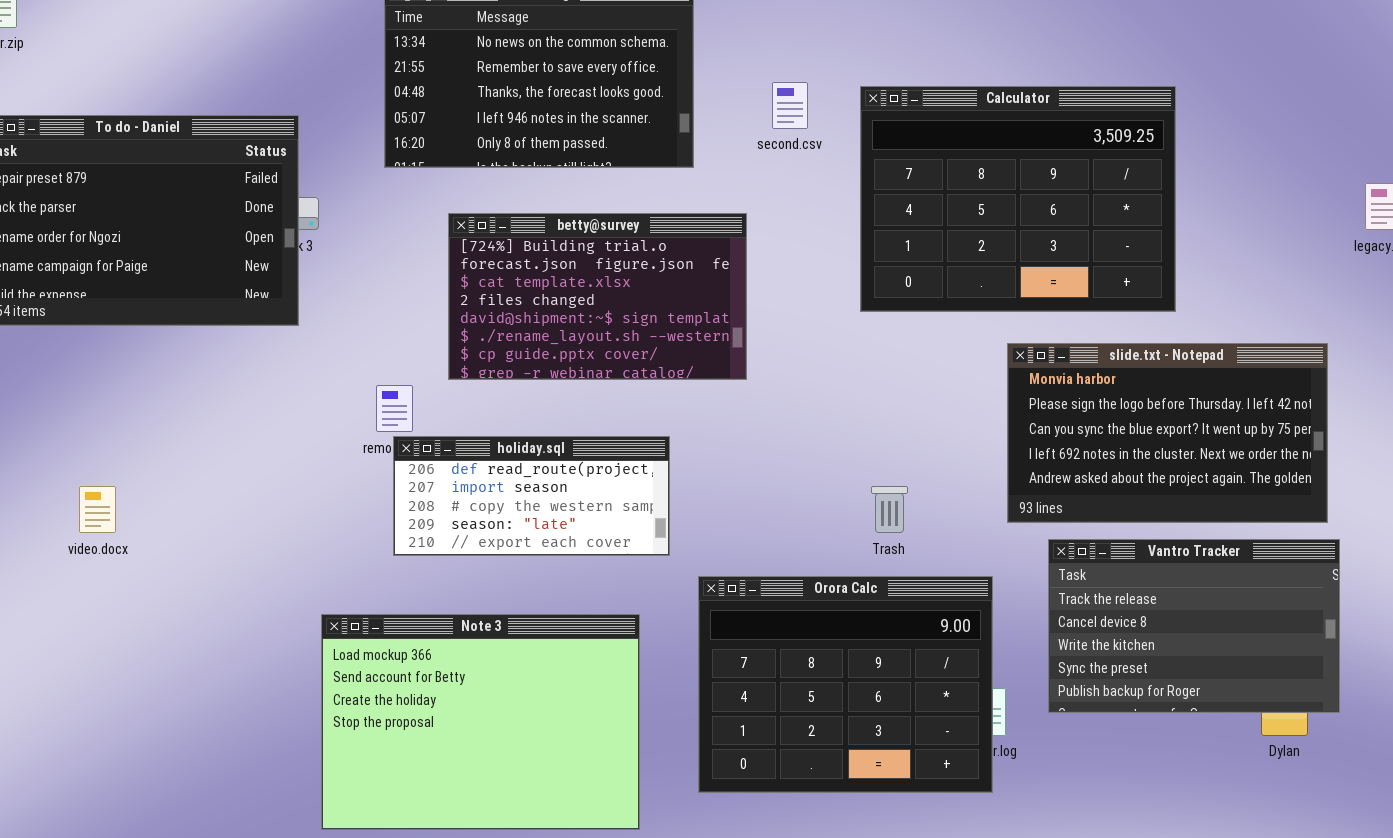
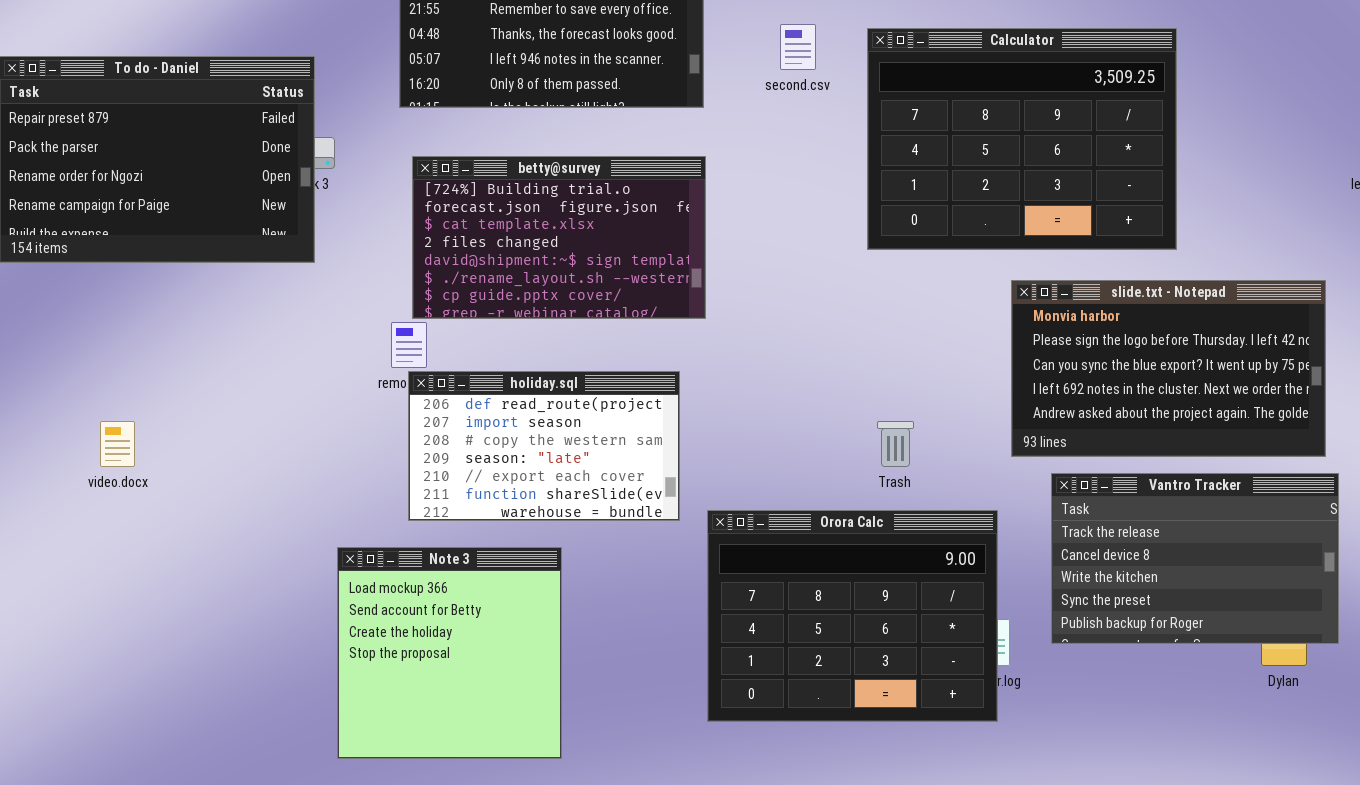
betty@survey: [448,213,747,380] -> [412,156,706,319], moved
holiday.sql: [393,436,670,556] -> [408,371,680,521], resized
Note 3: [321,614,640,830] -> [337,547,562,759], resized

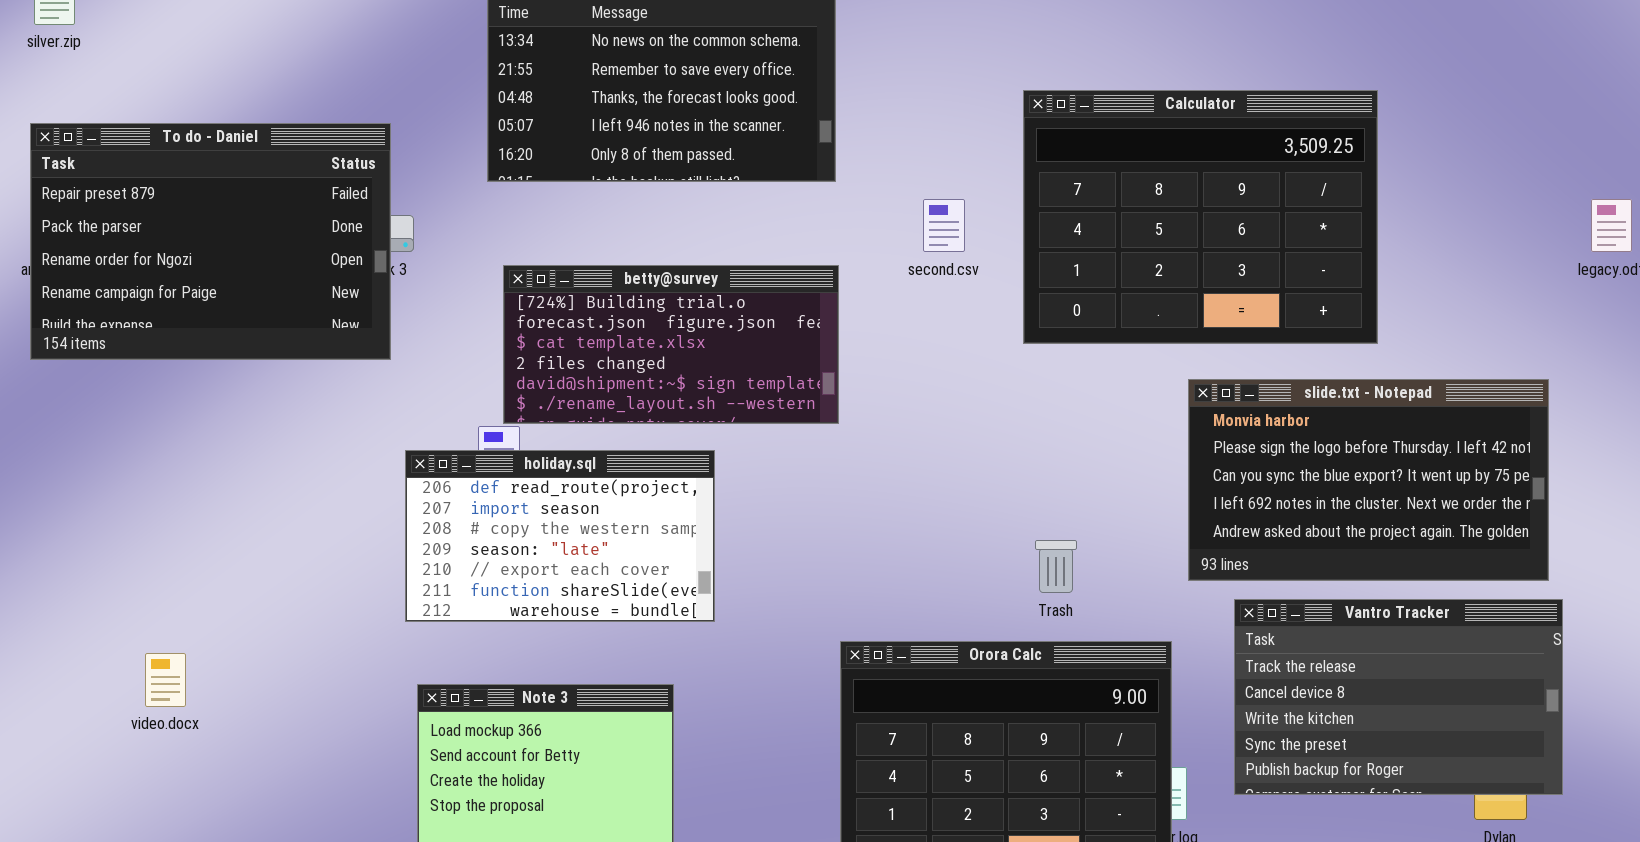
second.csv: [780,24,816,70] -> [923,199,965,252], moved
betty@survey: [412,156,706,319] -> [503,265,839,424], resized
holiday.sql: [408,371,680,521] -> [405,450,715,622], moved
video.docx: [100,421,135,467] -> [145,653,186,707], moved

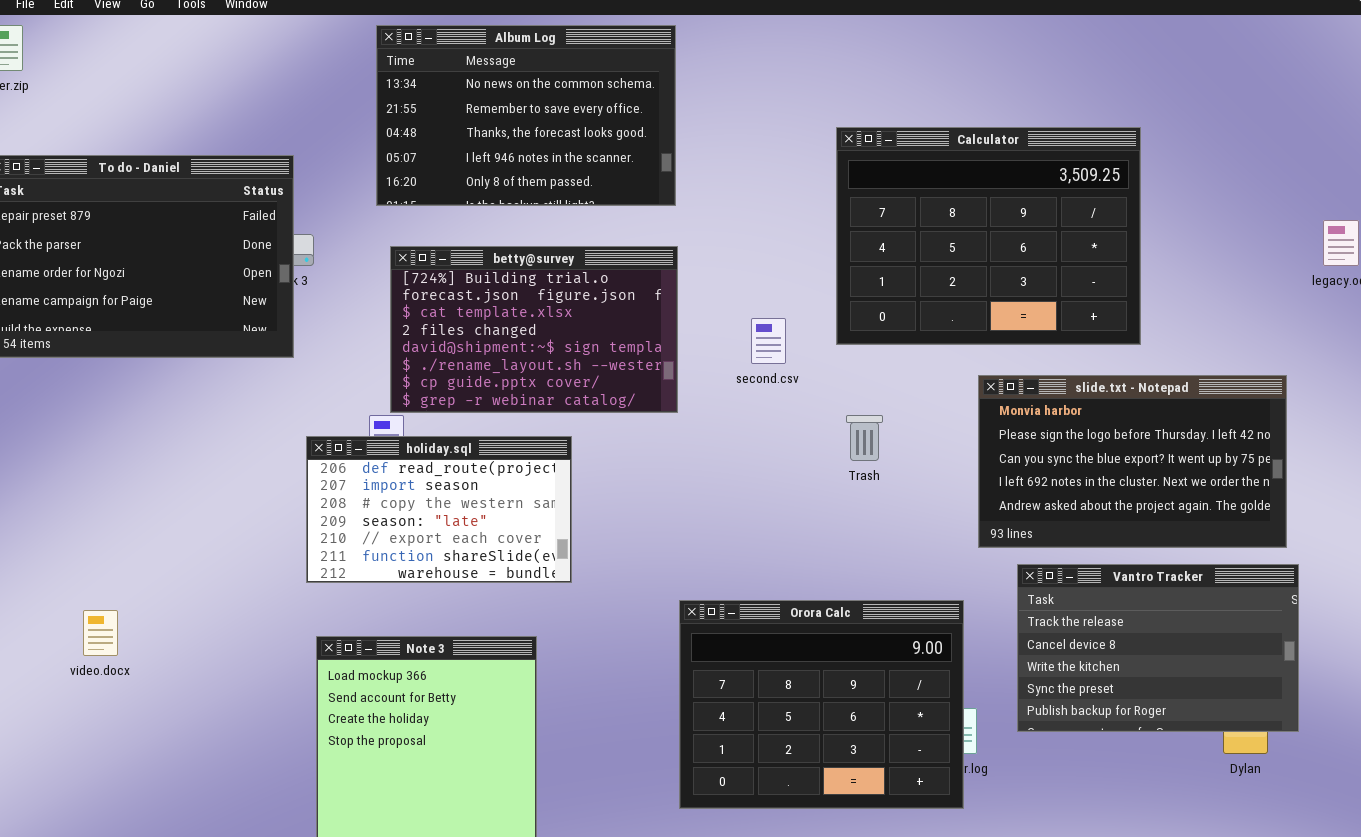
second.csv: [923,199,965,252] -> [751,318,786,364], moved
betty@survey: [503,265,839,424] -> [390,246,678,413], resized
Trash: [1035,540,1077,593] -> [846,415,883,461], moved

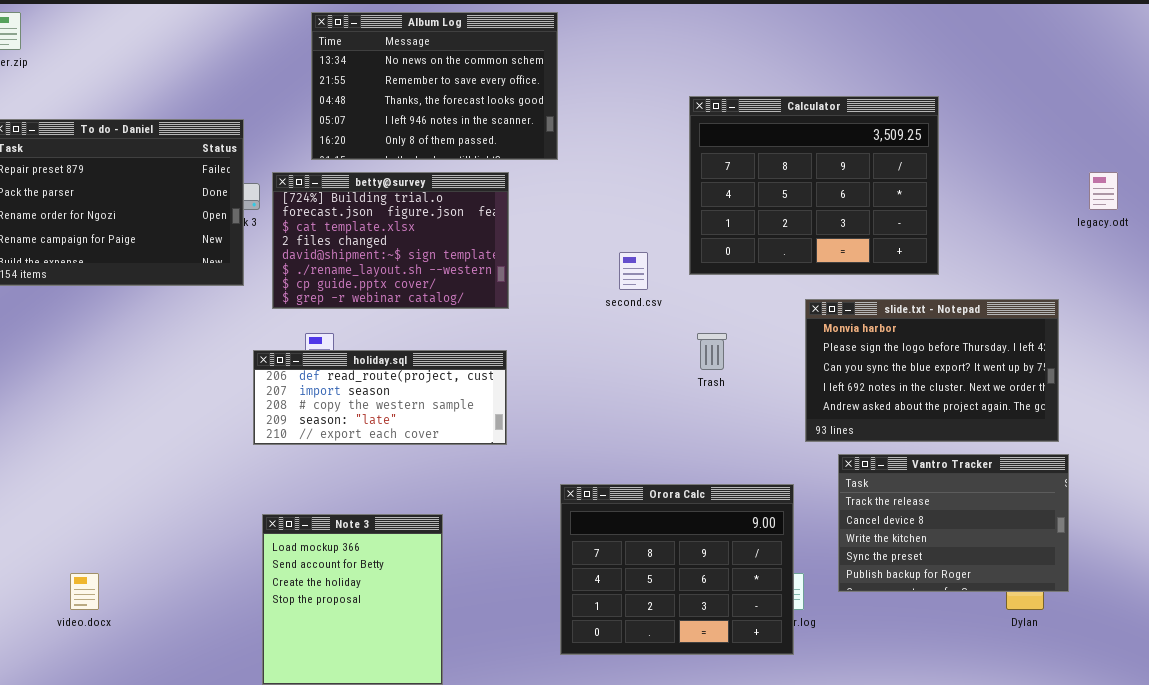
betty@survey: [390,246,678,413] -> [272,172,509,309], moved
holiday.sql: [306,436,572,583] -> [253,350,507,445], resized
video.docx: [83,610,118,656] -> [70,573,99,610], moved

